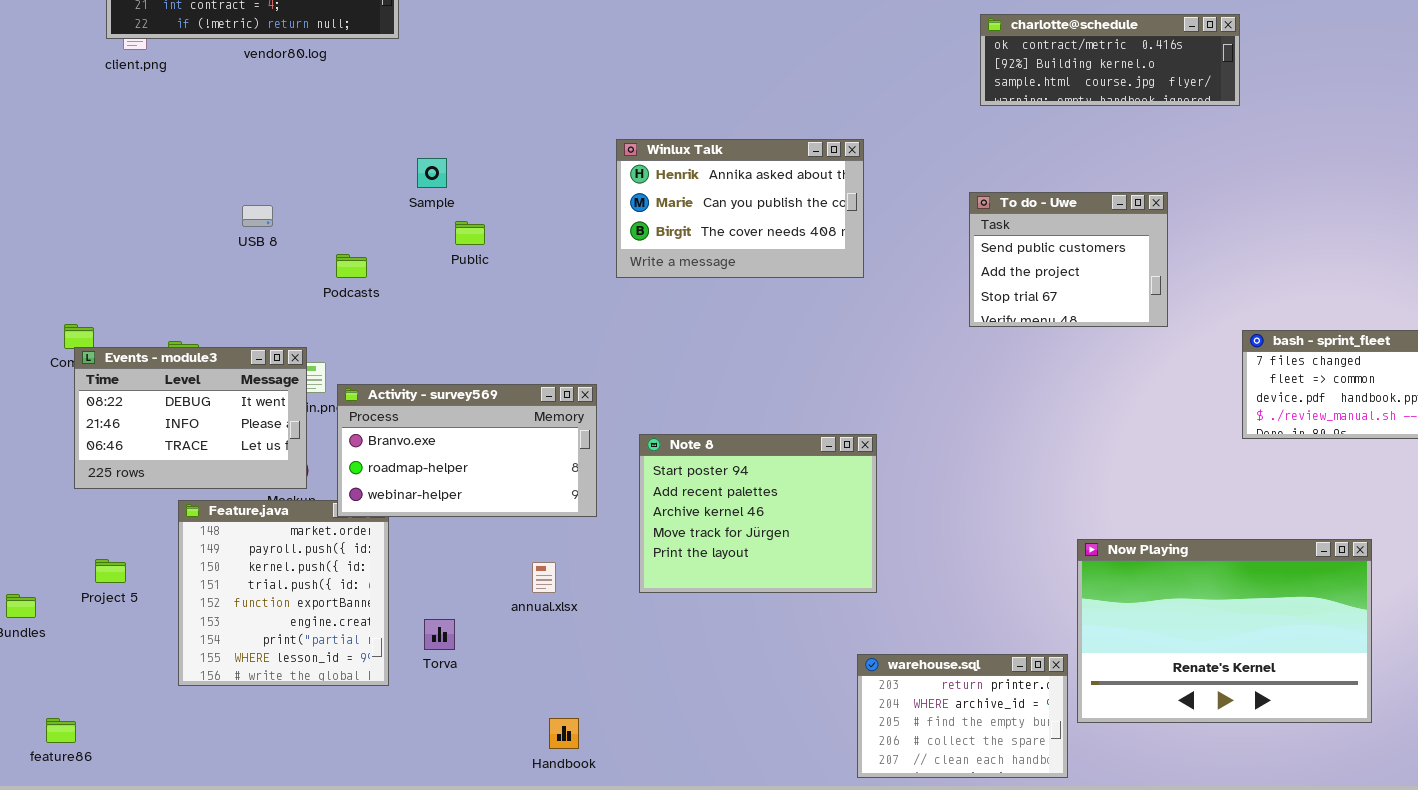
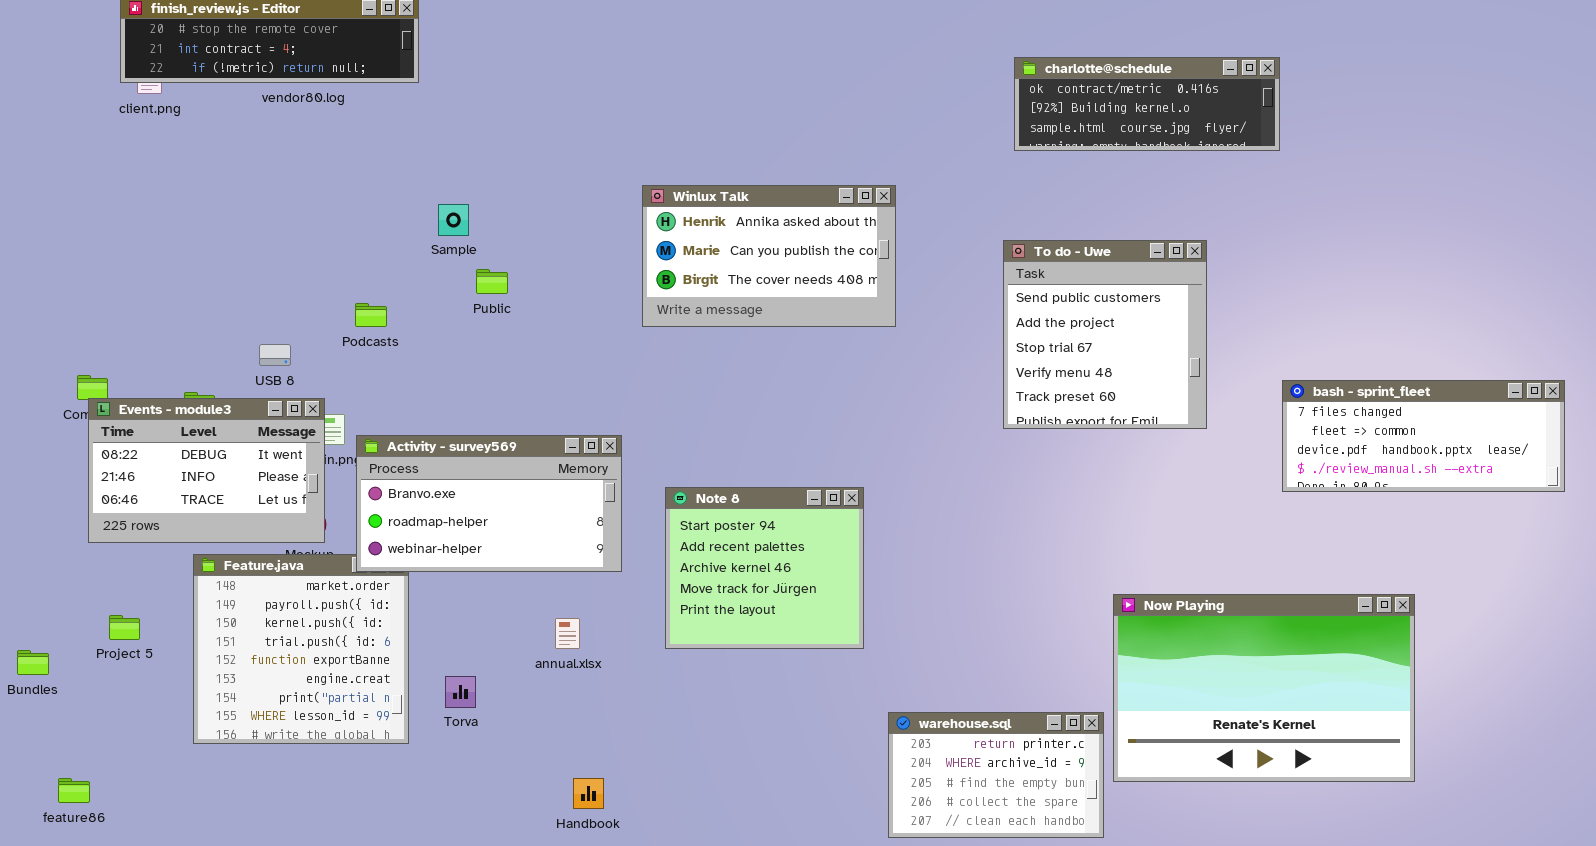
To do - Uwe: [969,192,1168,327] -> [1003,240,1207,429], resized
USB 8: [242,205,273,227] -> [259,344,291,366], moved
Note 8: [639,434,877,593] -> [665,487,864,649], resized

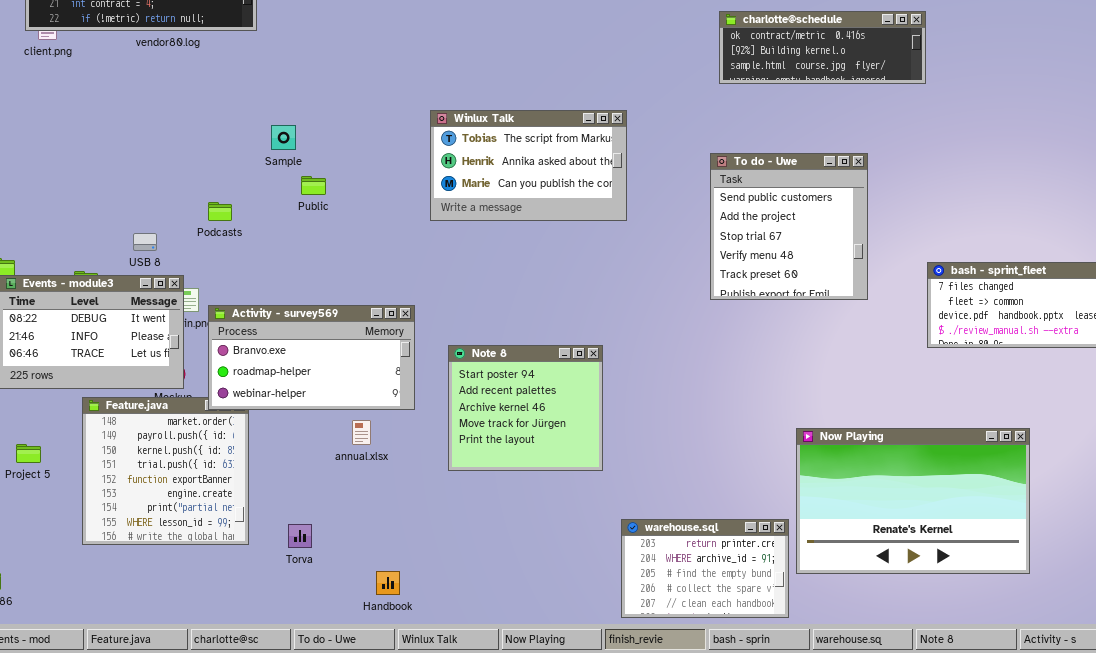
Winlux Talk: [642,185,896,327] -> [430,110,627,221], scrolled up 1 row
annual.xlsx: [555,618,580,649] -> [352,420,371,445], moved
Torva: [445,676,476,708] -> [288,524,312,548], moved

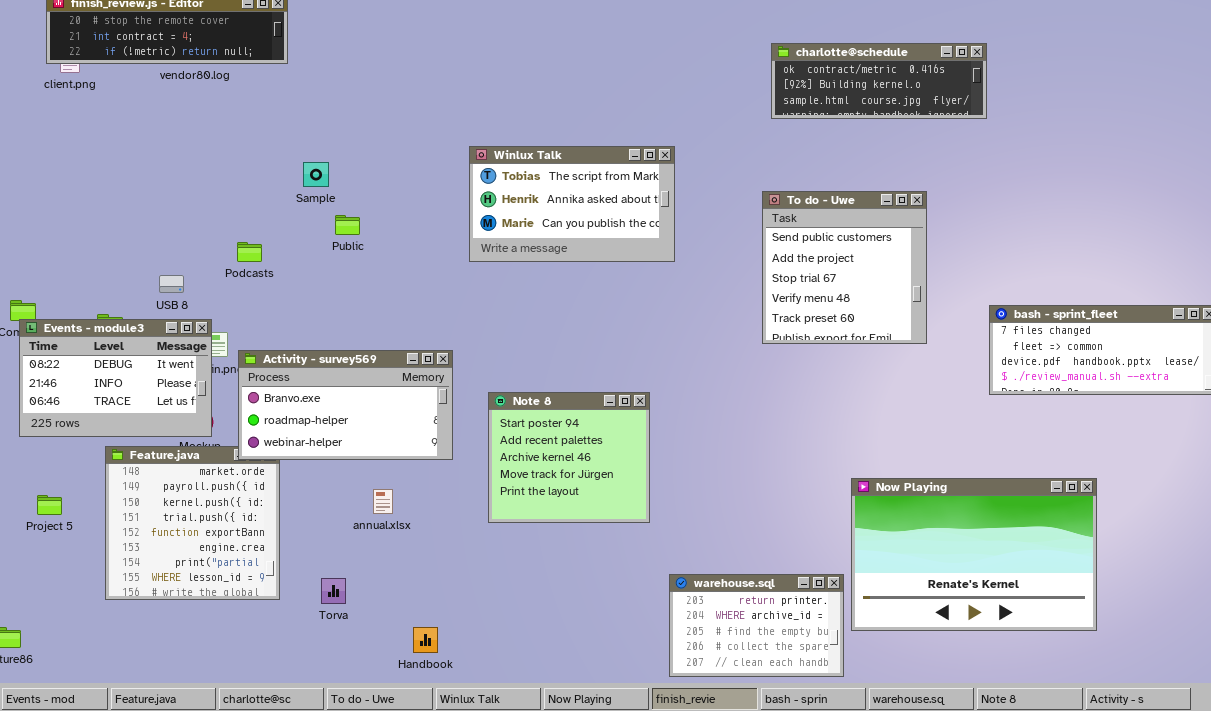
annual.xlsx: [352,420,371,445] -> [373,489,393,514], moved

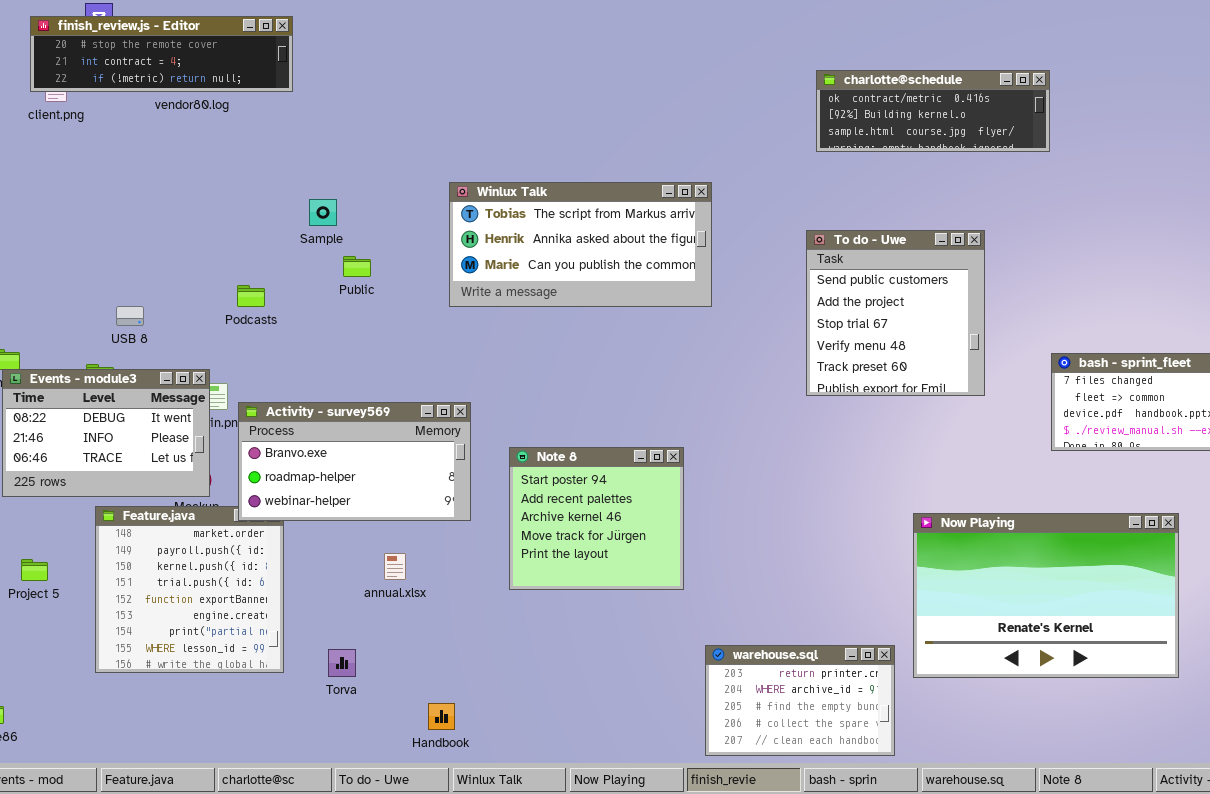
Winlux Talk: [469,146,675,262] -> [449,182,712,307], resized
USB 8: [159,275,184,293] -> [116,306,144,326], moved
Now Playing: [851,478,1097,631] -> [913,513,1179,678], moved

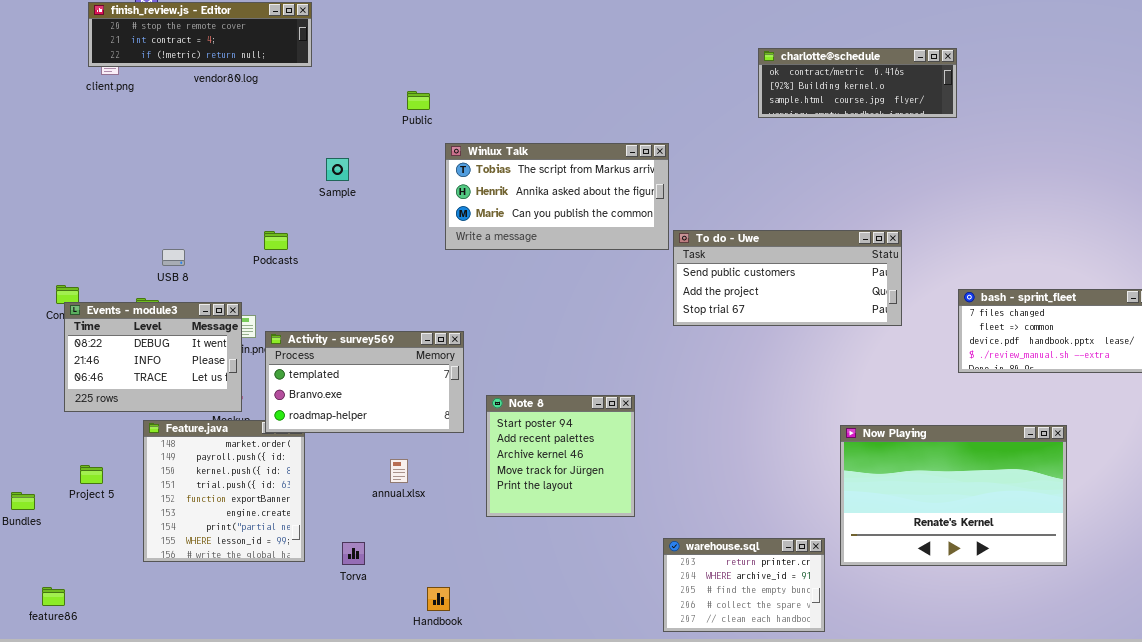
To do - Uwe: [806,230,985,396] -> [673,230,902,326], resized
Public: [343,256,371,277] -> [407,91,430,110], moved
Activity - survey569: [238,402,471,521] -> [265,331,464,433], scrolled up 1 row
Note 8: [509,447,684,590] -> [486,395,635,517], moved

